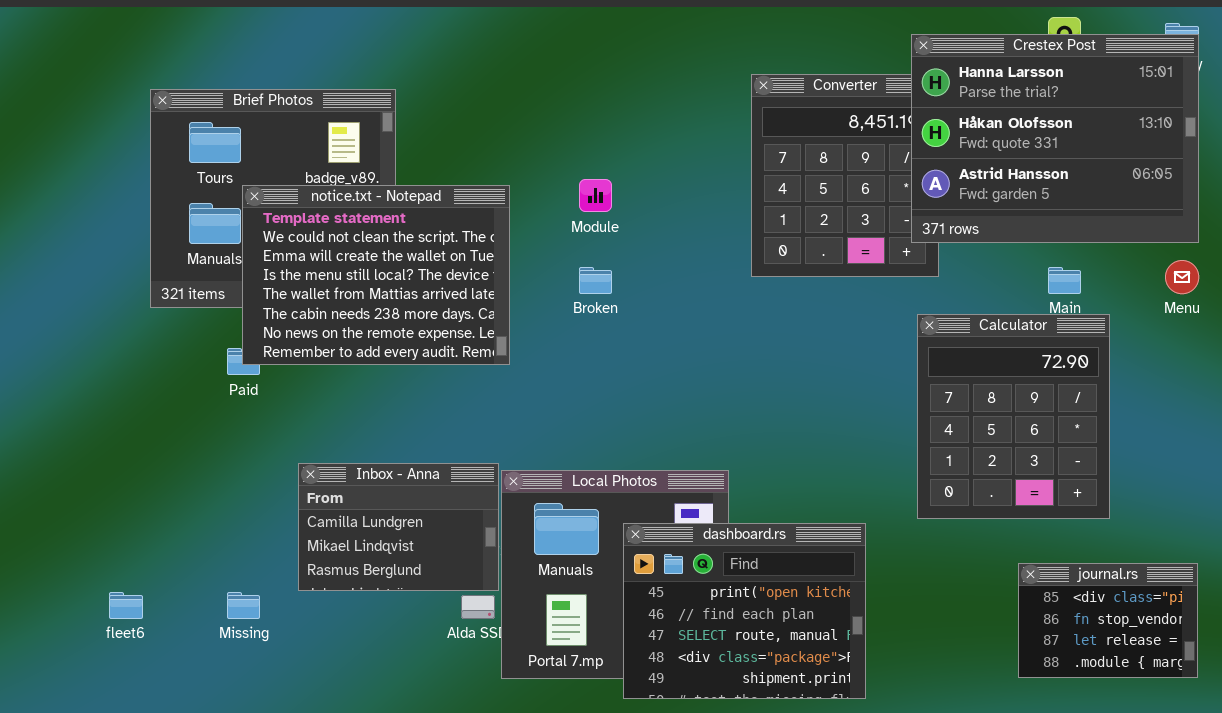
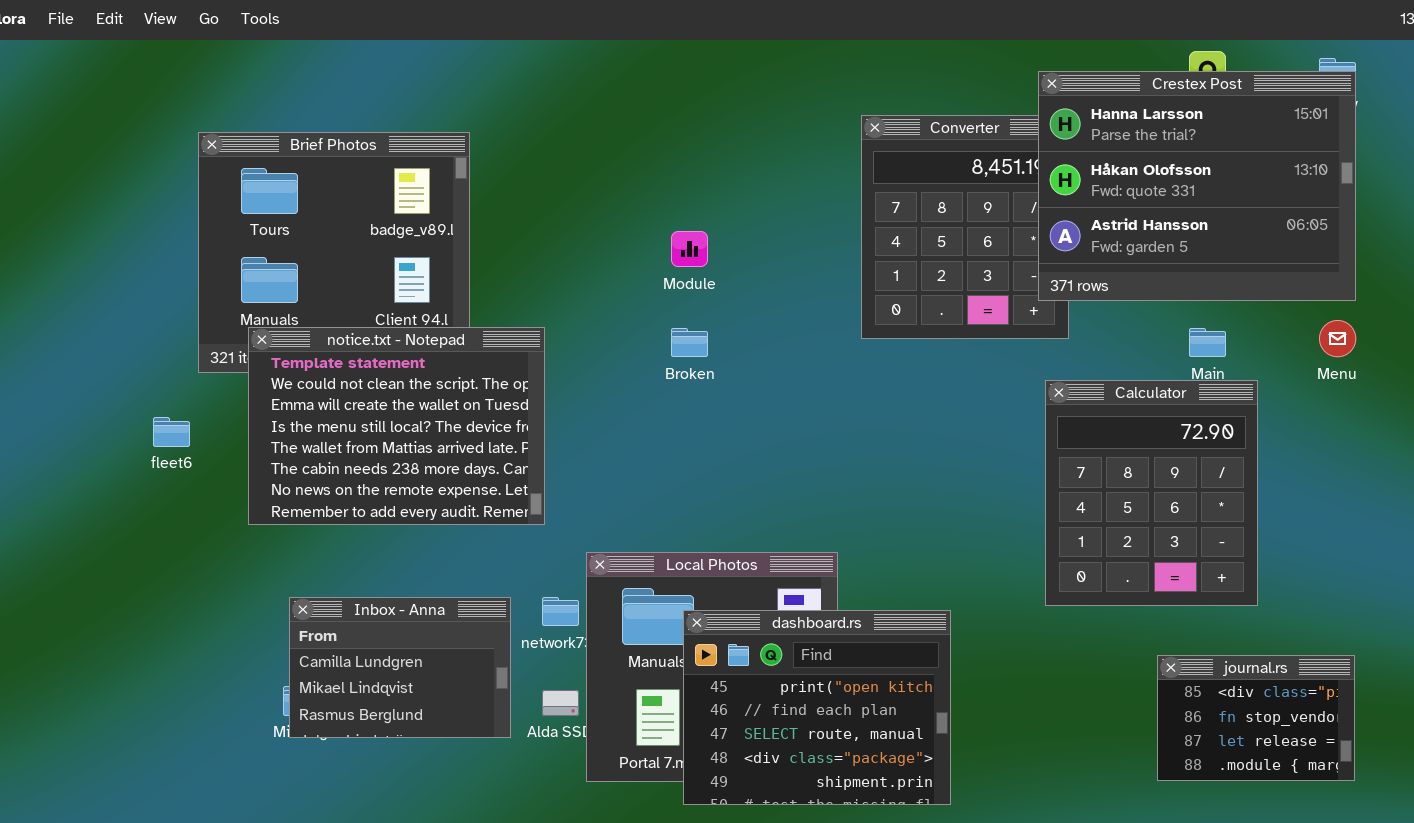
notice.txt - Notepad: [242,185,510,365] -> [248,327,545,525], moved
Inbox - Anna: [298,463,499,591] -> [289,597,511,738], moved
dashboard.rs: [623,523,866,699] -> [683,610,951,805], moved
fleet6: [109,592,143,619] -> [153,417,190,447], moved

